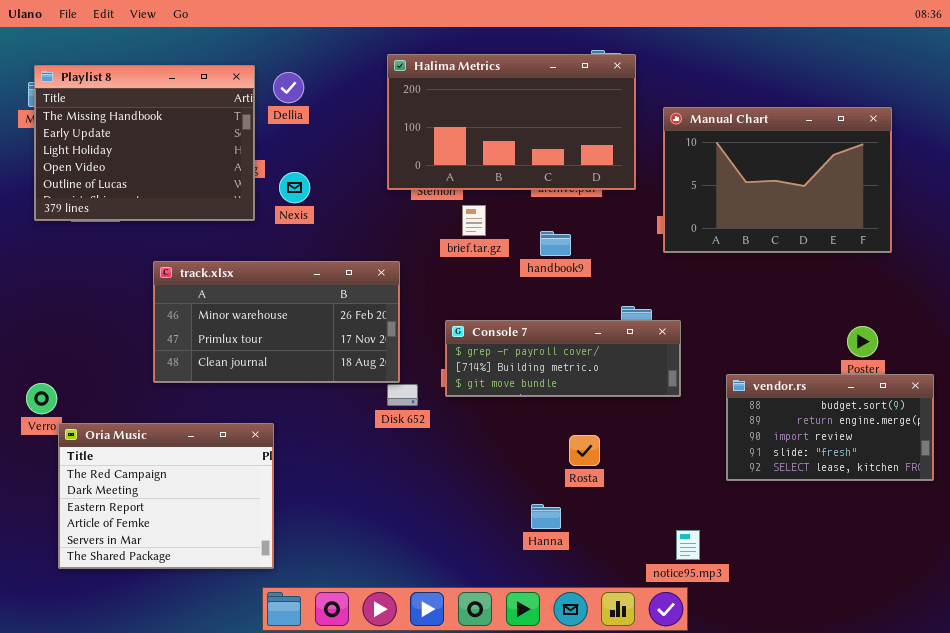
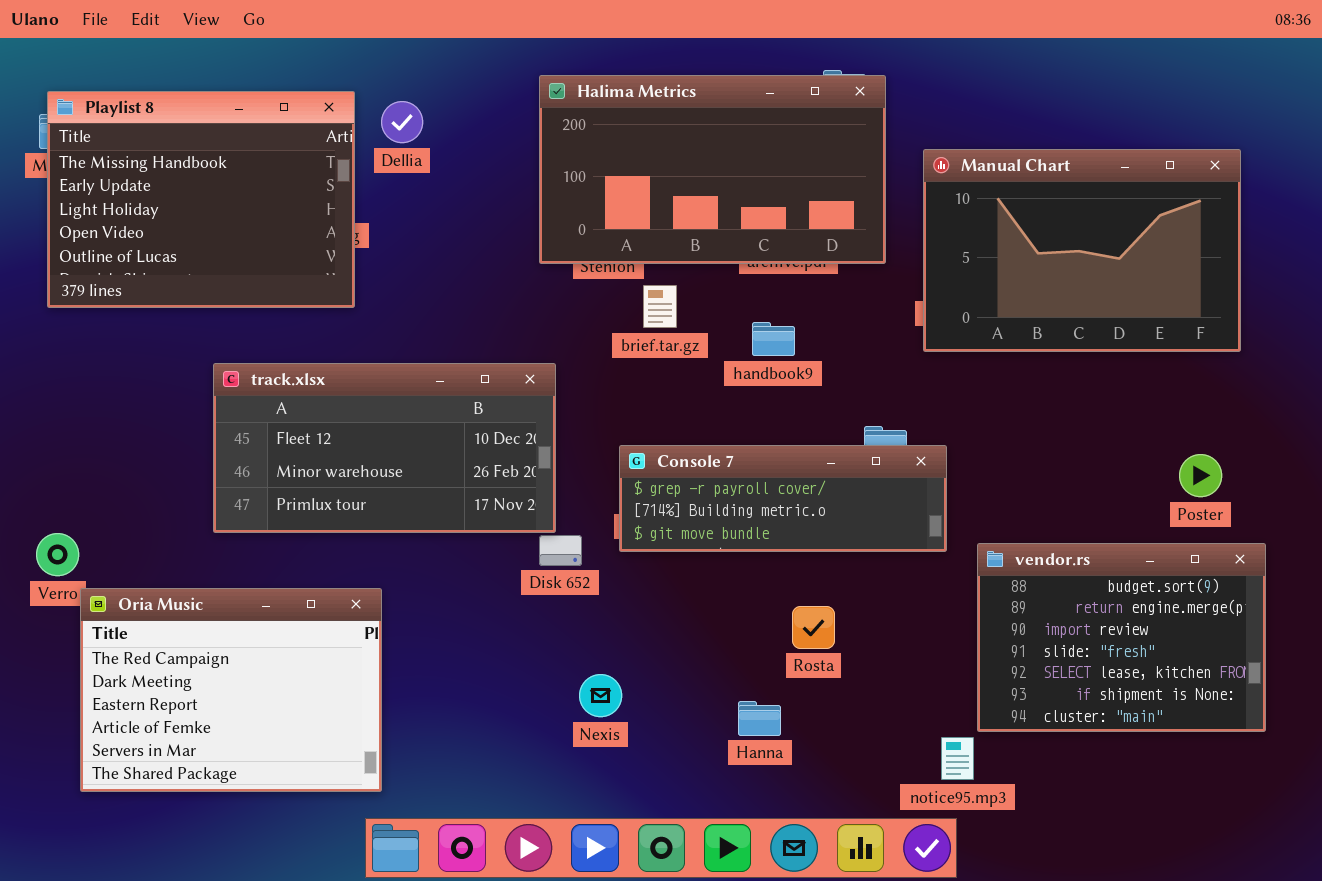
Nexis: [279,172,310,203] -> [579,674,622,717], moved
track.xlsx: [153,261,400,383] -> [213,363,556,533], scrolled up 1 row
vendor.rs: [726,374,934,481] -> [977,543,1266,732], moved, resized

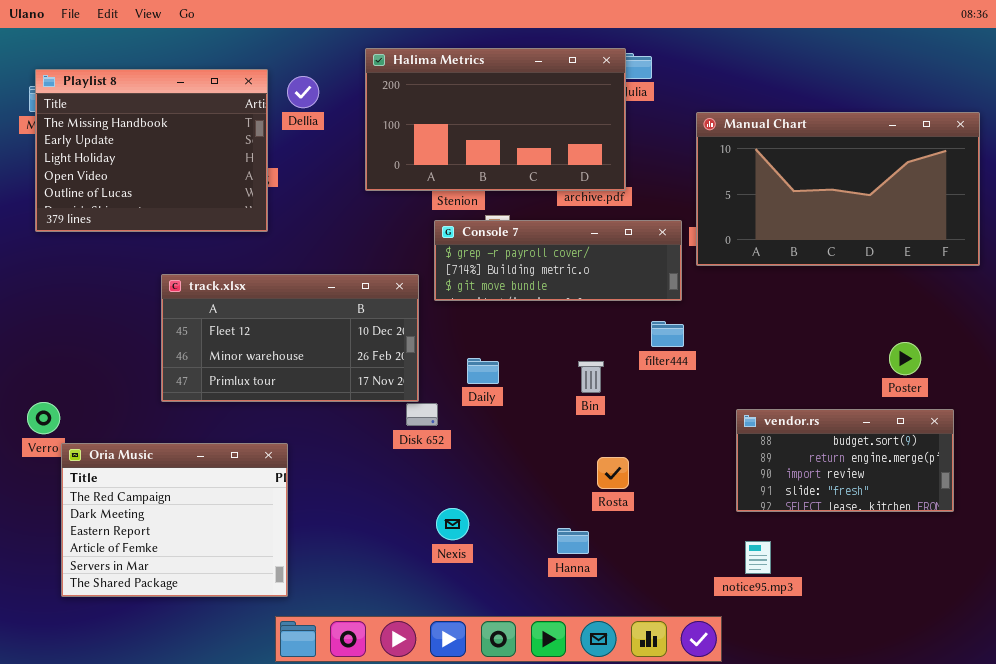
Halima Metrics: [539,75,886,264] -> [365,48,626,191], moved
Manual Chart: [923,149,1241,352] -> [696,112,980,266], resized
Console 7: [619,445,947,552] -> [434,220,682,301], moved
vendor.rs: [977,543,1266,732] -> [736,409,954,512], resized
notice95.mp3: [941,737,974,780] -> [745,541,771,574], moved

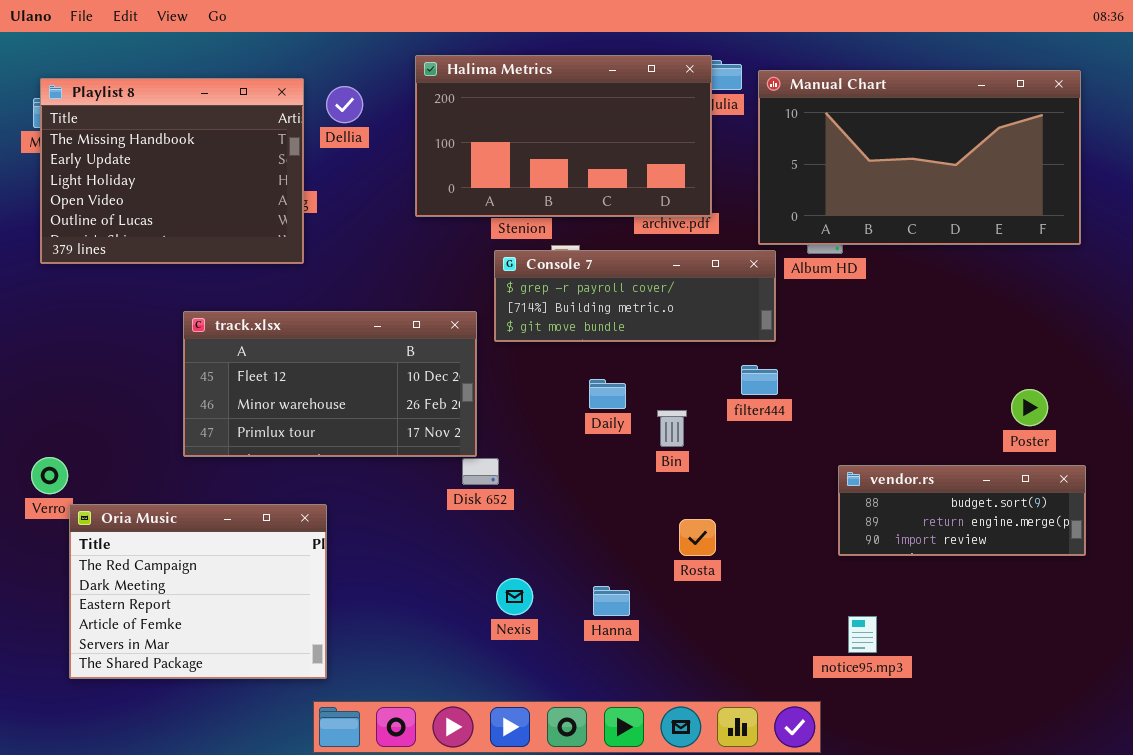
Manual Chart: [696,112,980,266] -> [758,70,1081,245], moved
Daily: [467,358,499,384] -> [589,379,626,409], moved
vendor.rs: [736,409,954,512] -> [838,465,1086,556], resized
Hanna: [557,528,589,554] -> [593,586,630,616], moved

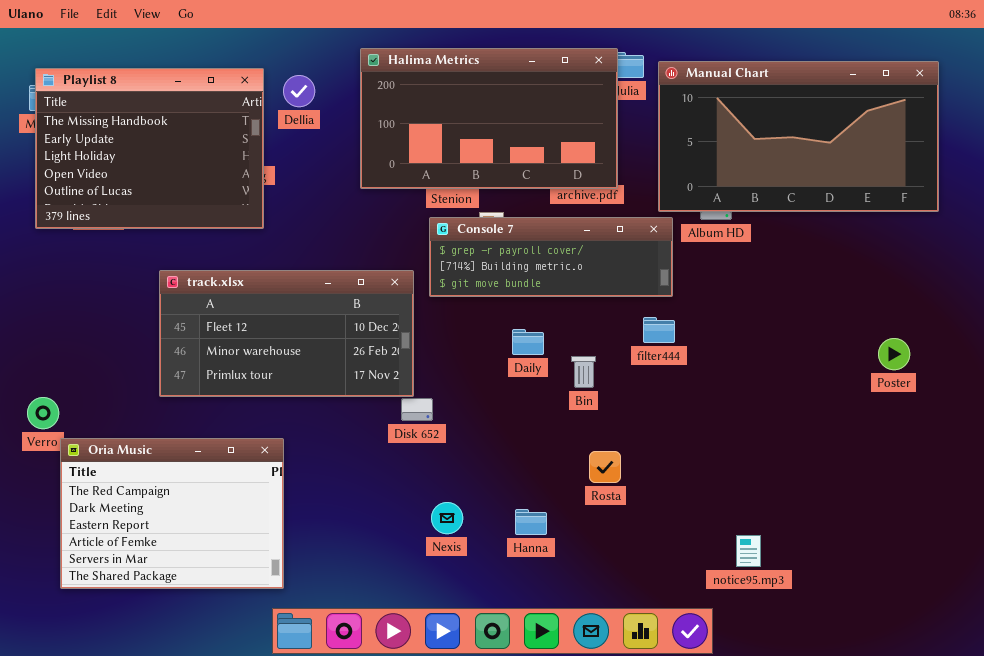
vendor.rs: [838,465,1086,556] -> none, closed

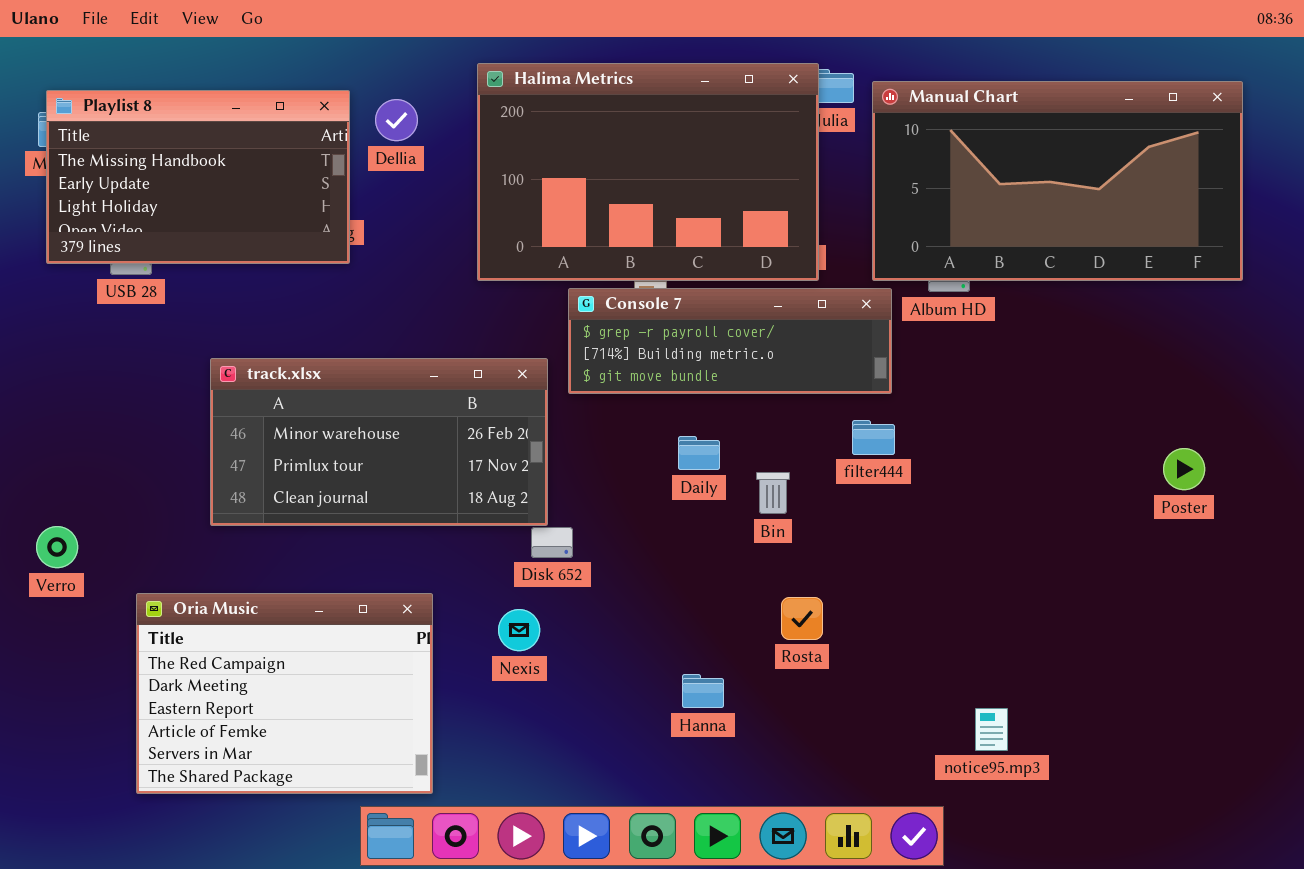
Halima Metrics: [360,48,618,189] -> [477,63,819,281], resized
Playlist 8: [35,68,264,229] -> [46,90,350,264], resized
track.xlsx: [159,270,414,397] -> [210,358,548,526], scrolled down 1 row
Oria Music: [60,438,284,589] -> [136,593,433,794], moved
Nexis: [431,502,463,534] -> [498,609,540,651], moved

